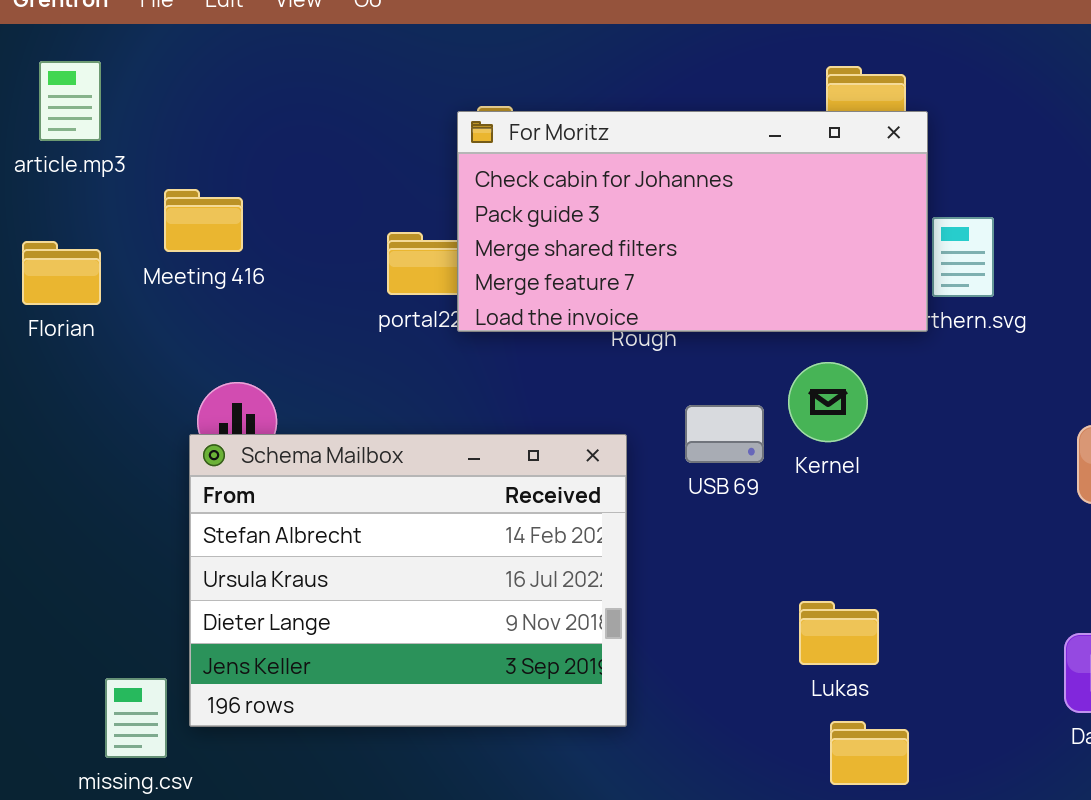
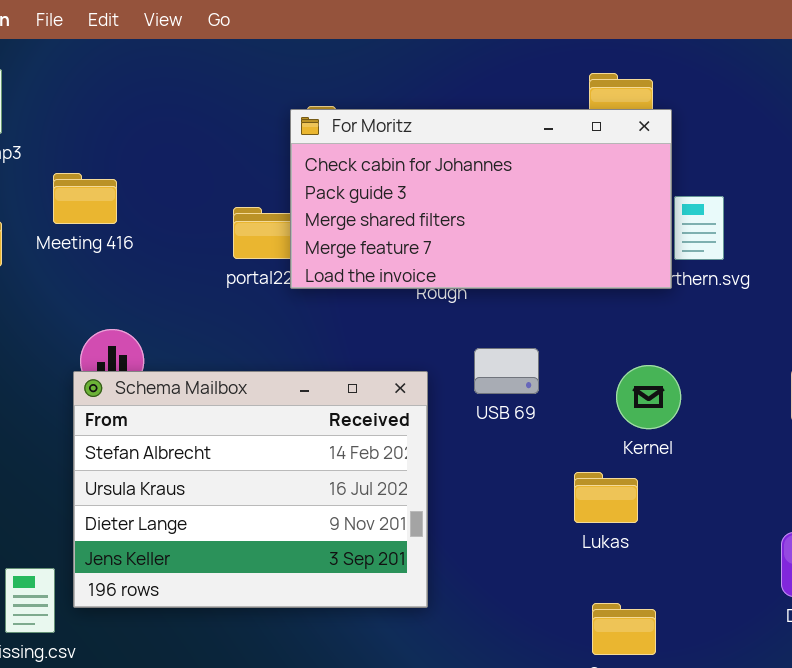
Kernel: [788,362,868,442] -> [616,365,681,429], moved
Lukas: [799,601,879,665] -> [574,472,638,523], moved

